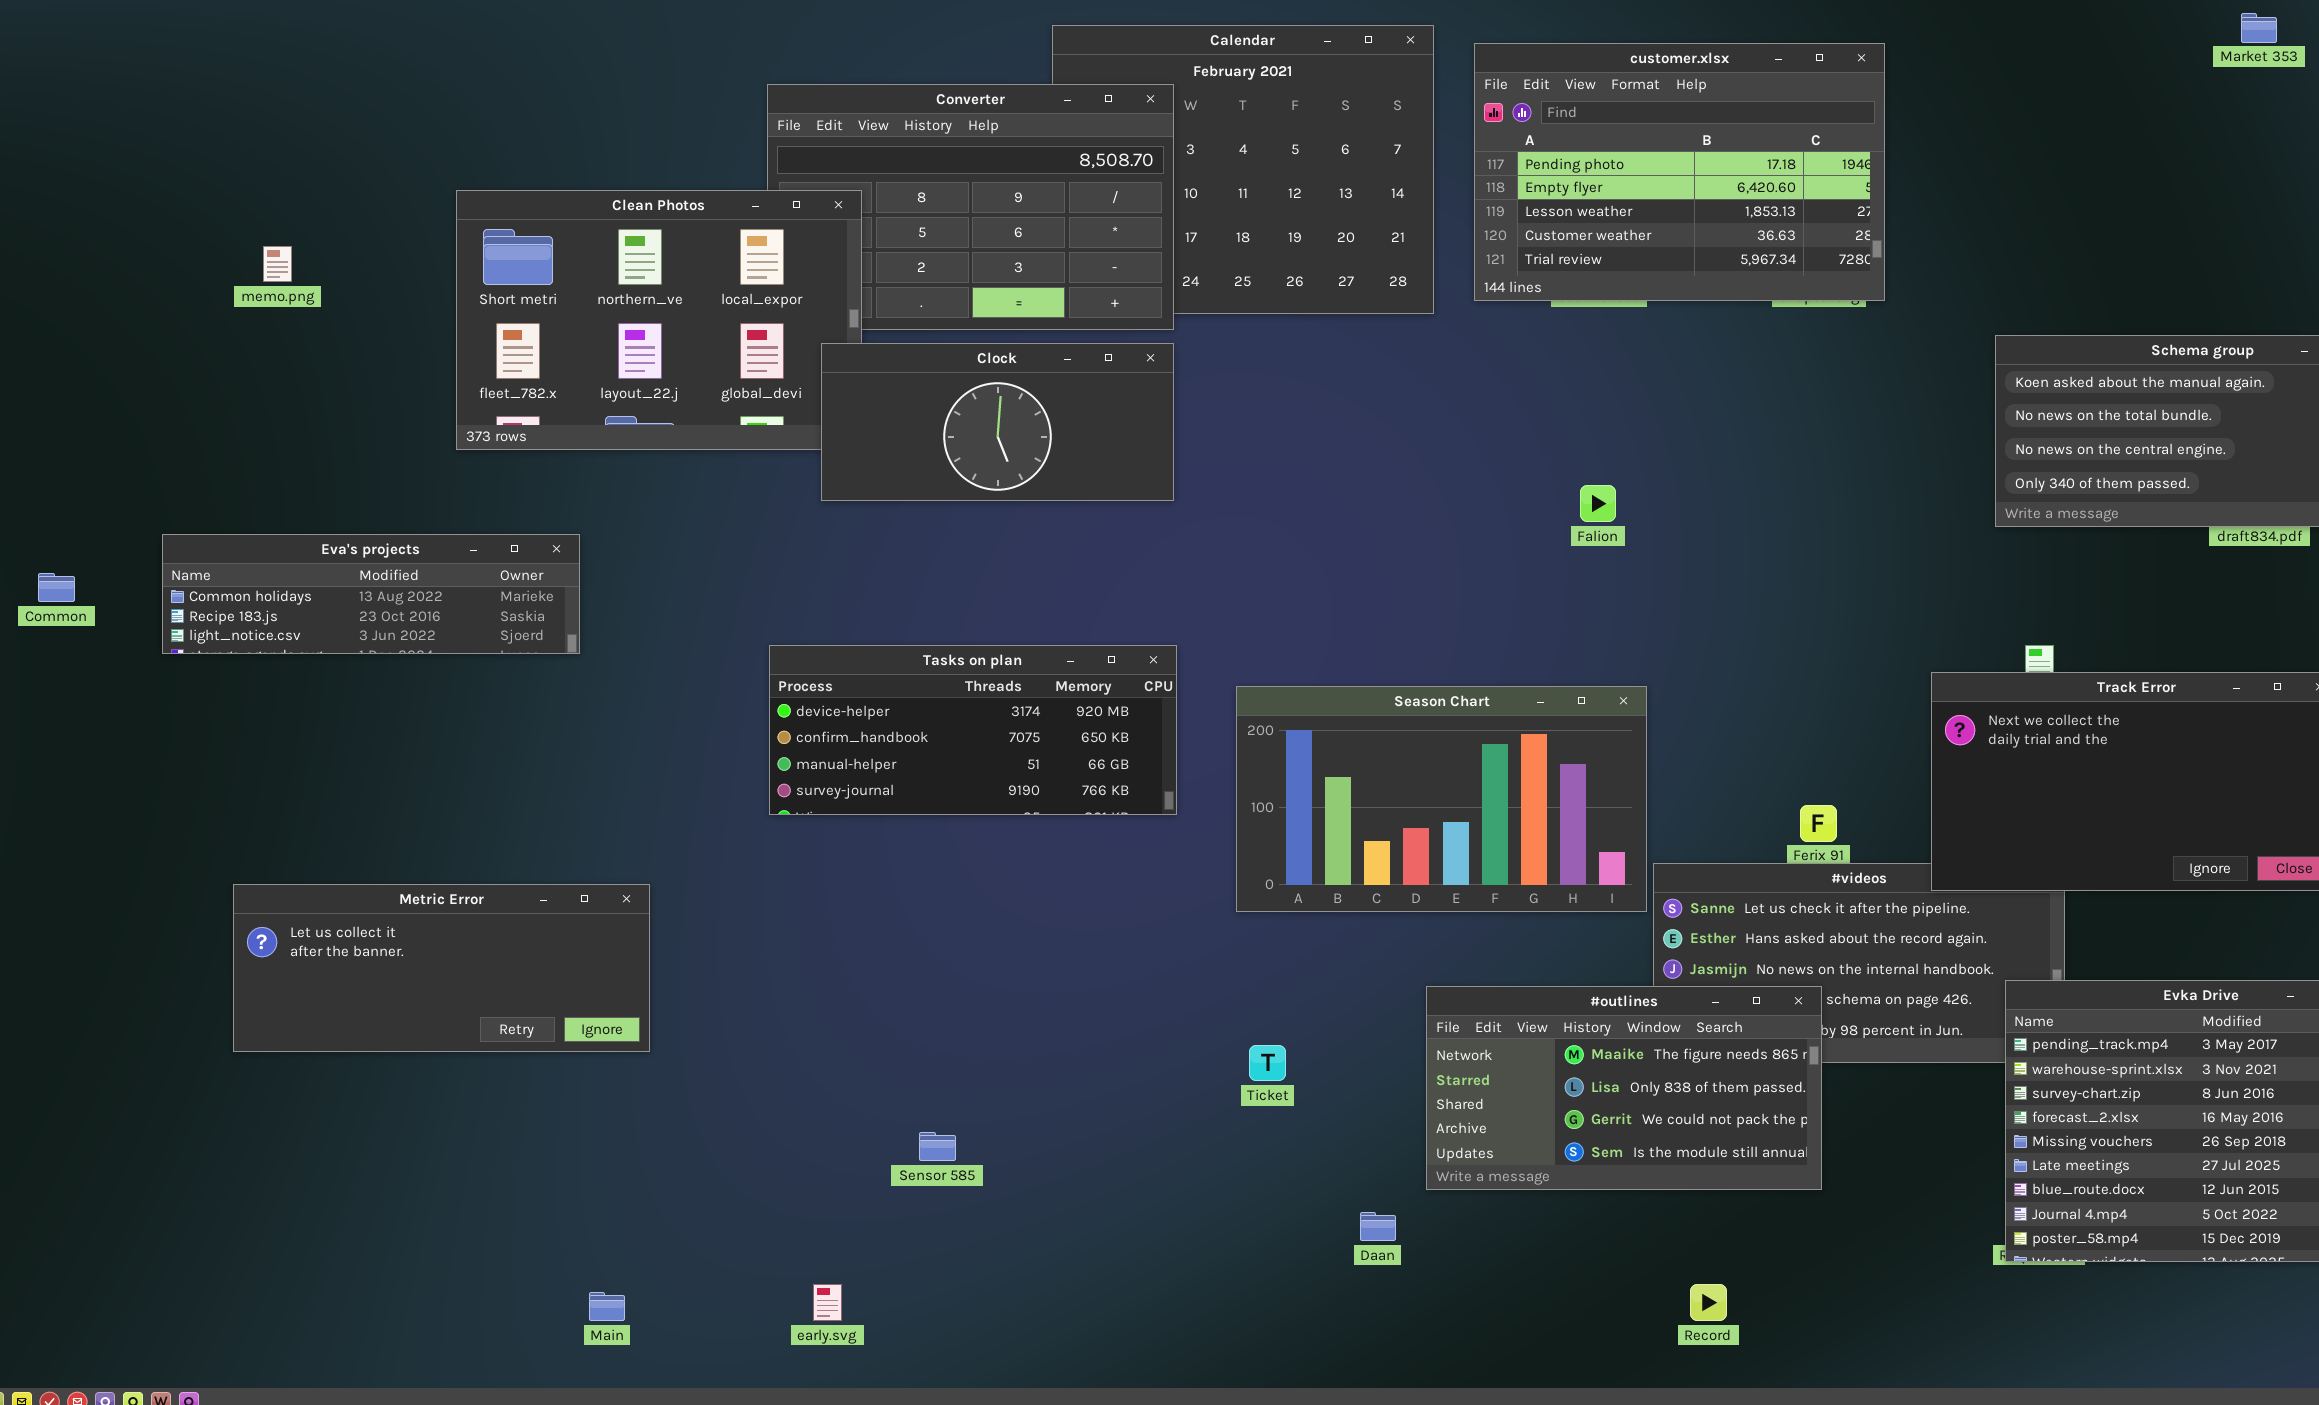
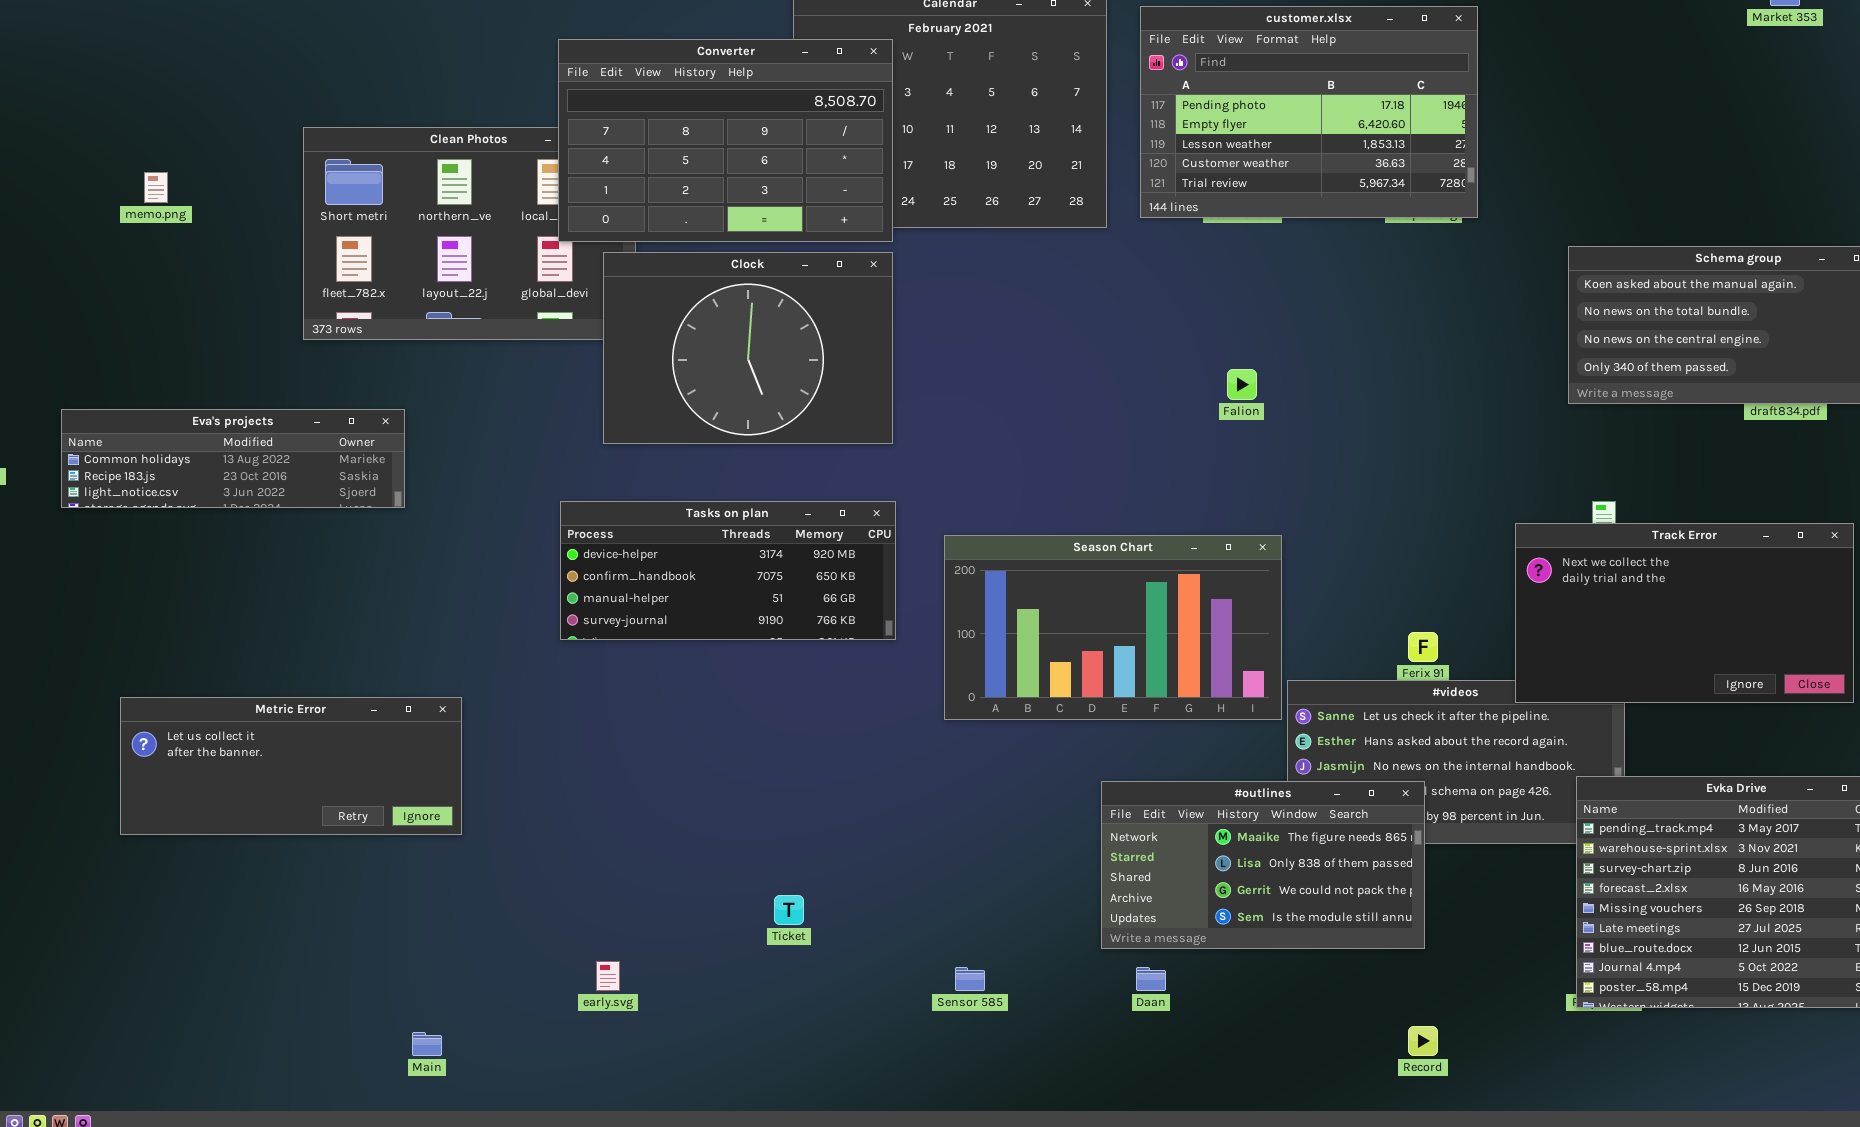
Converter: [767,84,1174,330] -> [558,39,893,242], raised
Clock: [821,343,1174,501] -> [603,252,893,444], resized
Ticket: [1249,1045,1286,1081] -> [774,895,804,925], moved
Sensor 585: [919,1132,956,1161] -> [955,967,985,991], moved
Daan: [1360,1212,1396,1241] -> [1136,967,1166,991], moved
early.svg: [813,1284,842,1321] -> [596,961,620,991], moved
Record: [1690,1284,1727,1321] -> [1408,1026,1438,1056], moved

